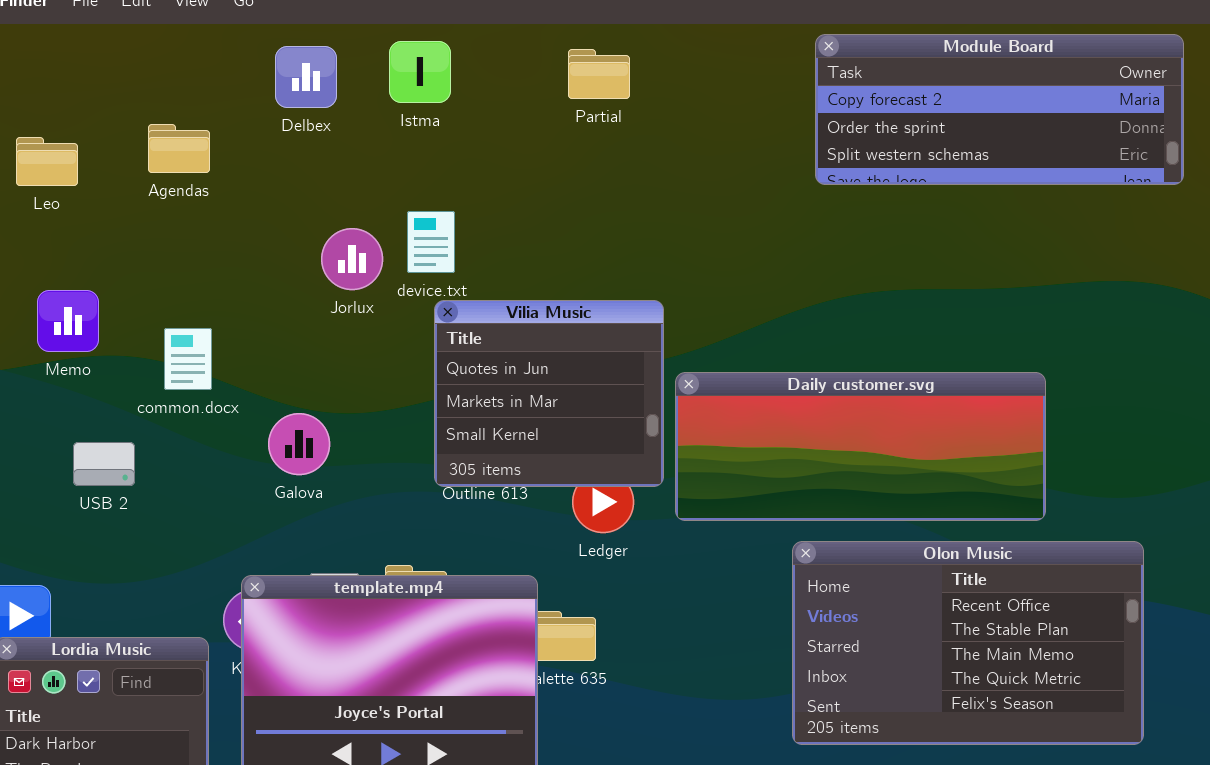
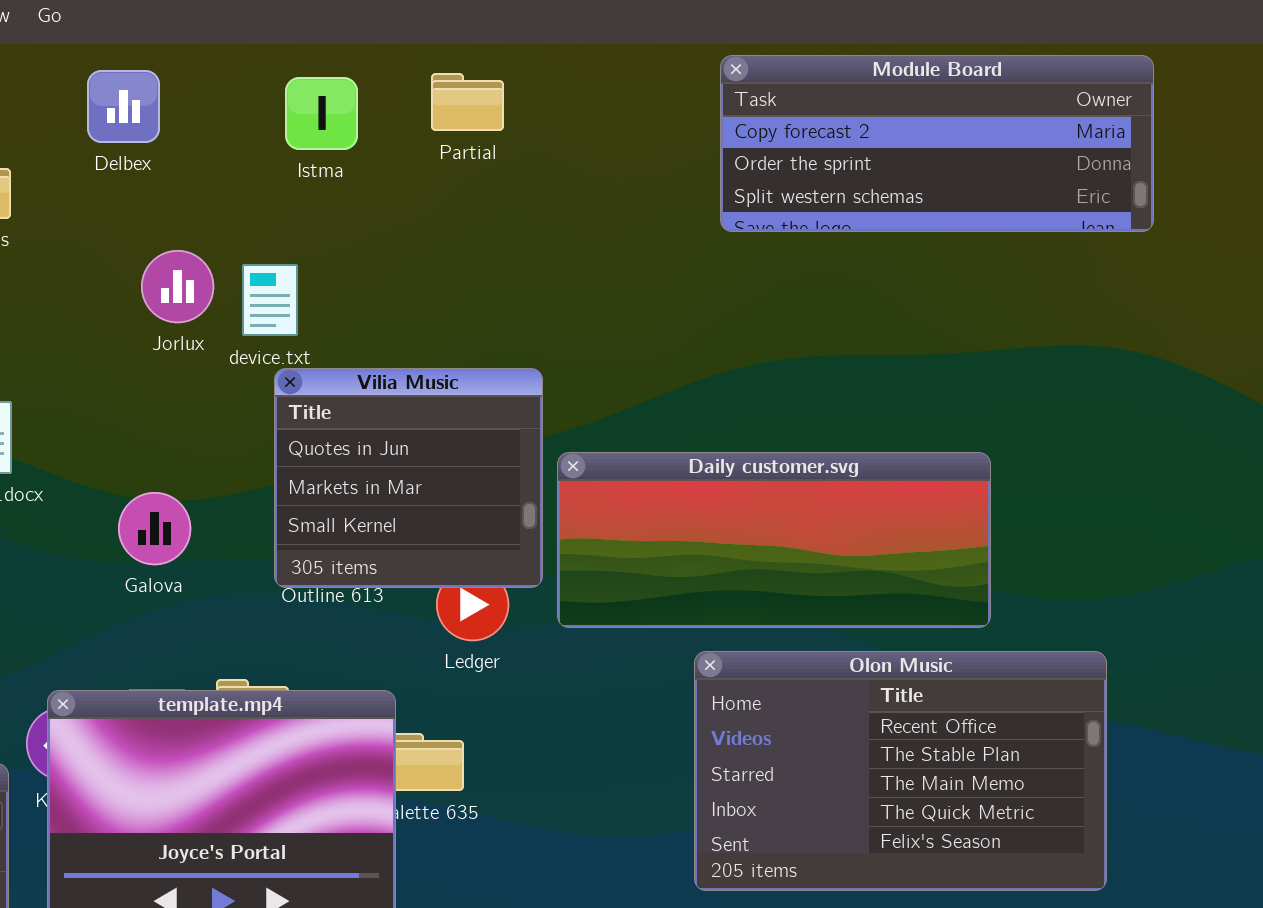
Istma: [389,41,451,103] -> [285,77,358,150], moved
Jorlux: [321,228,383,290] -> [141,250,214,323], moved
Galova: [268,413,330,475] -> [118,492,191,565], moved

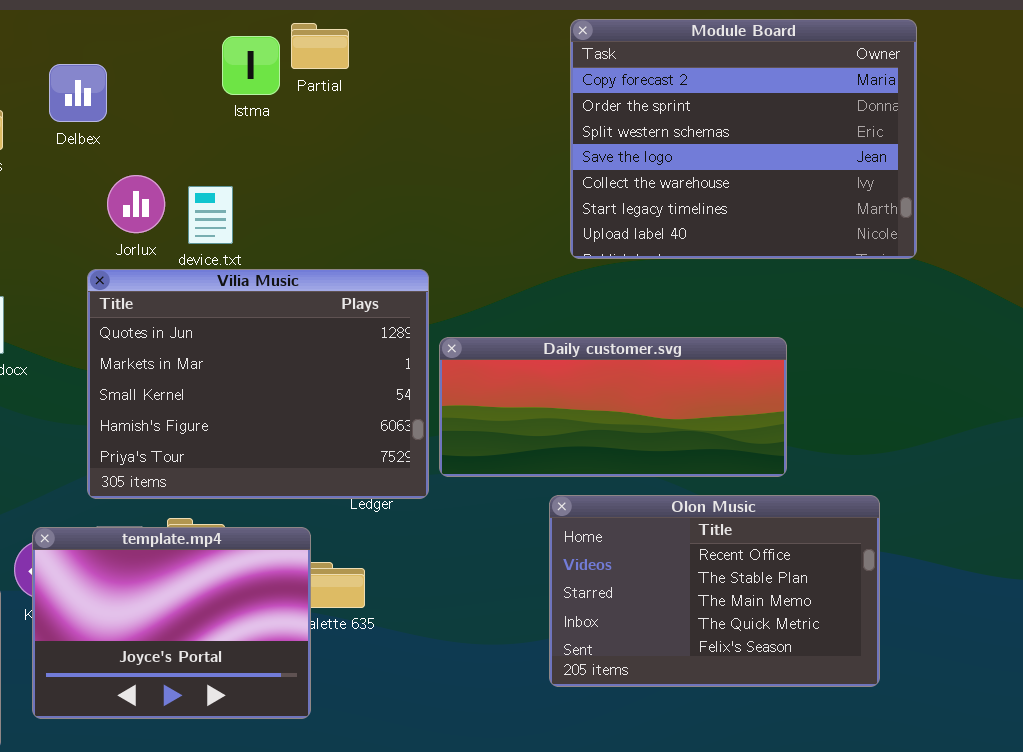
Module Board: [720,55,1154,232] -> [570,19,917,259], resized
Delbex: [87,70,160,143] -> [49,64,107,122], moved
Partial: [431,73,504,131] -> [291,23,349,69], moved
Vilia Music: [274,368,543,588] -> [87,269,429,499], resized

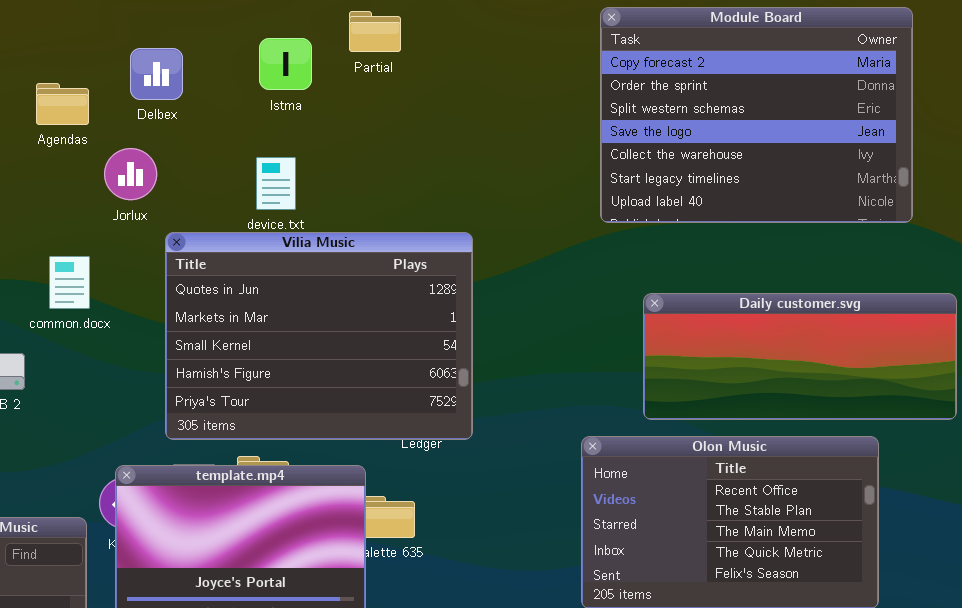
Istma: [222,36,280,95] -> [259,38,312,90], moved
Jorlux: [107,175,165,233] -> [104,148,157,200], moved
Daily customer.svg: [439,337,787,477] -> [643,293,957,420], moved

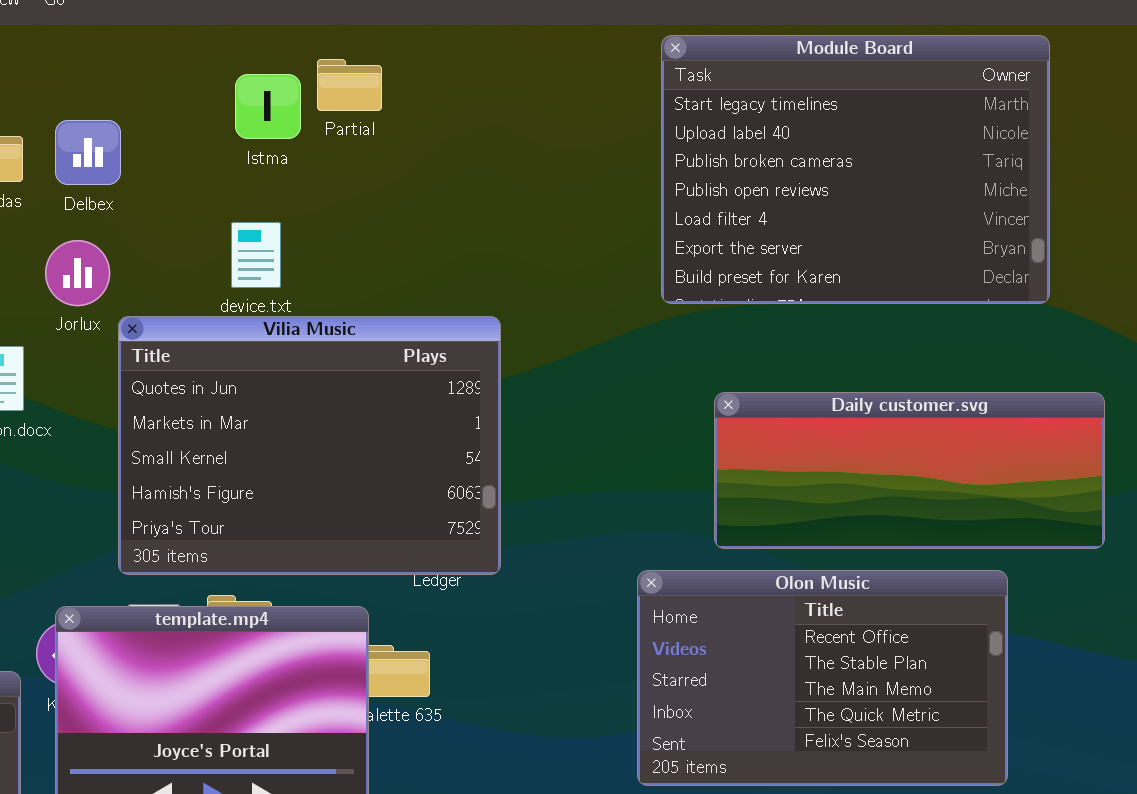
Module Board: [600,7,913,223] -> [661,35,1050,304], scrolled down 5 rows
Partial: [349,11,401,52] -> [317,59,382,111], moved
Delbex: [130,48,183,100] -> [55,120,121,185], moved
Jorlux: [104,148,157,200] -> [45,240,110,306], moved

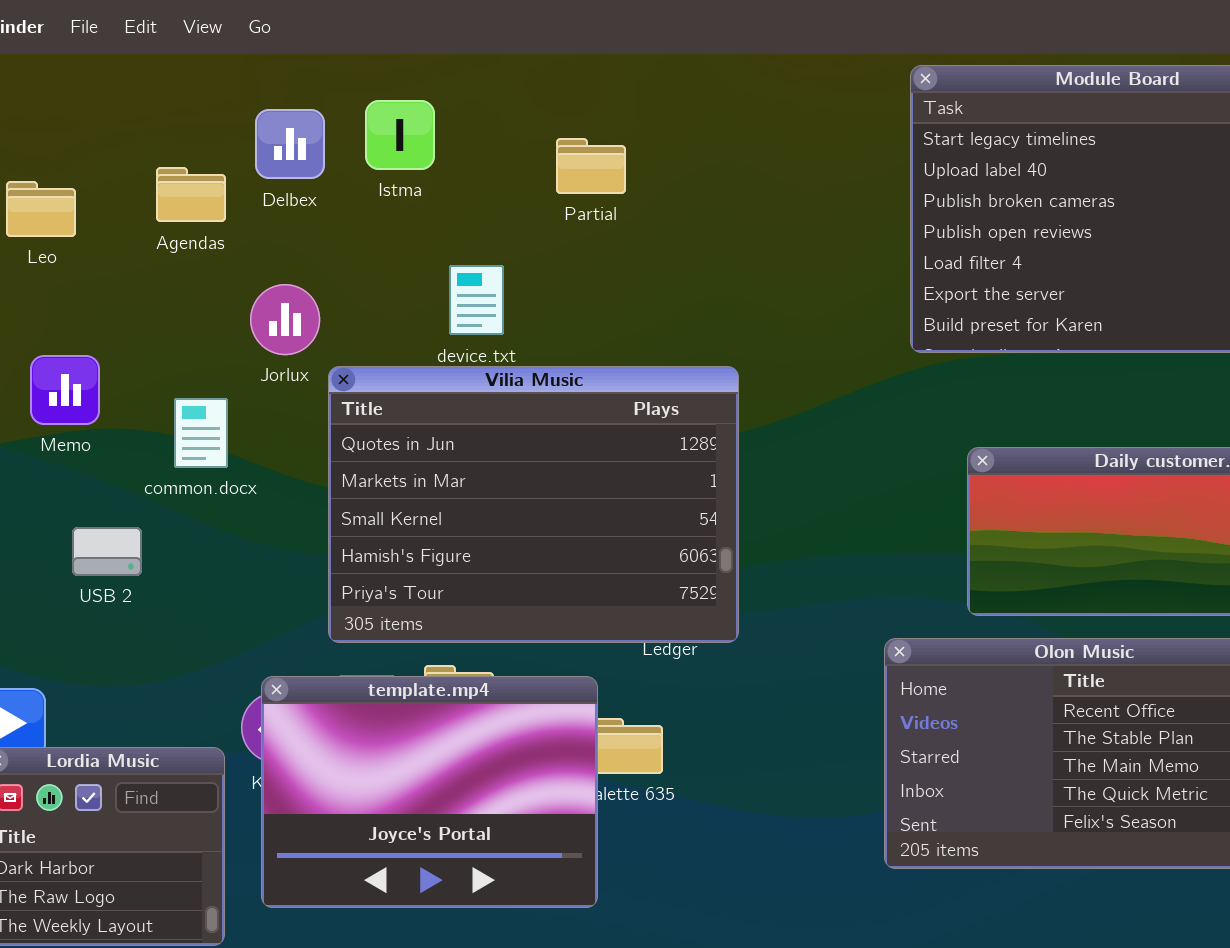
Partial: [317,59,382,111] -> [556,138,626,194], moved
Istma: [235,74,301,139] -> [365,100,435,170], moved
Delbex: [55,120,121,185] -> [255,109,325,179], moved

